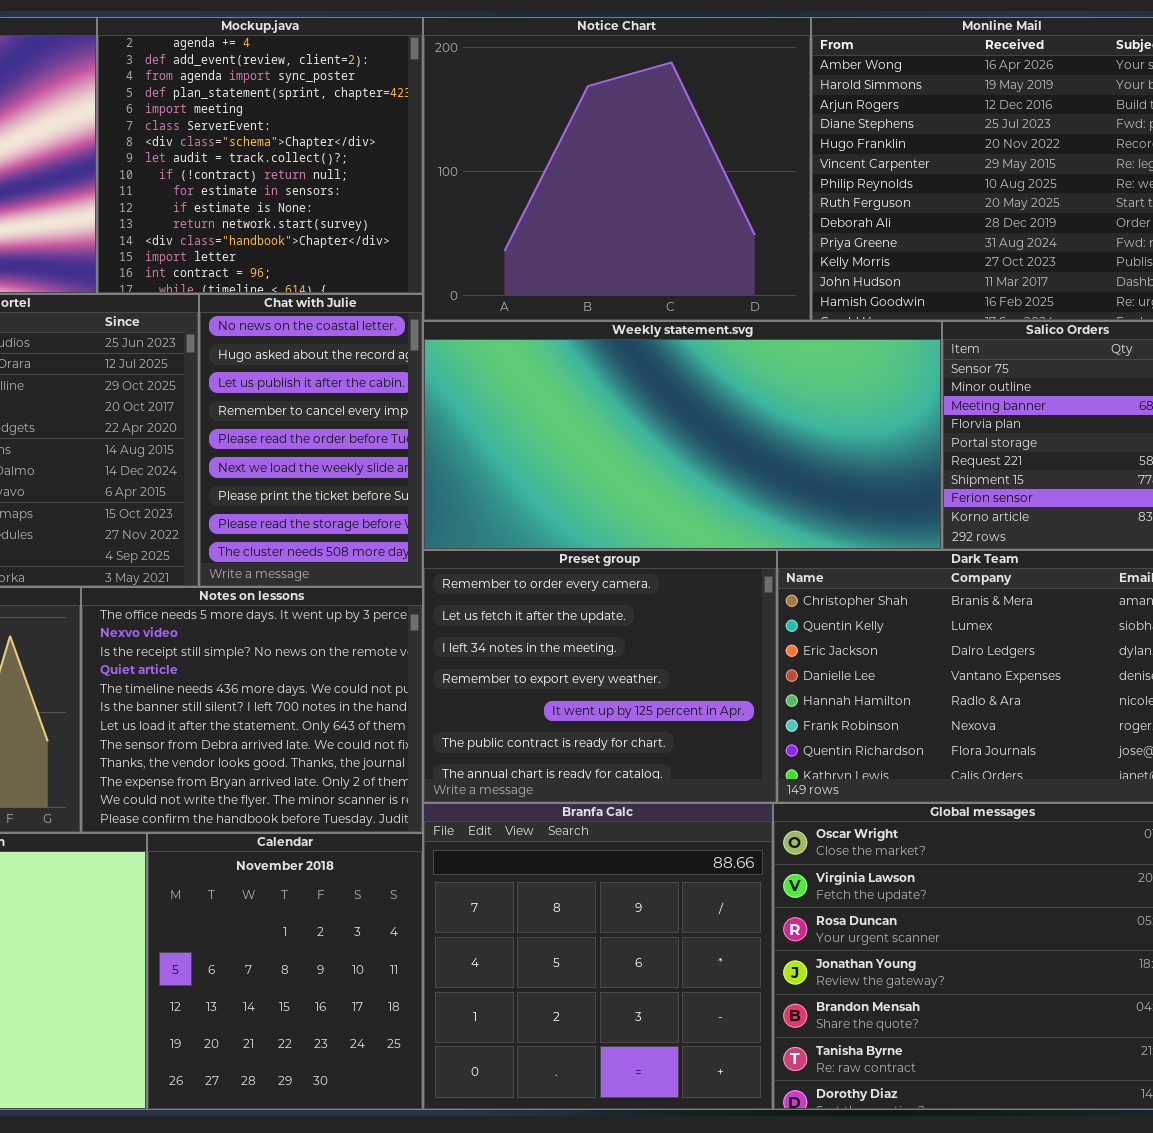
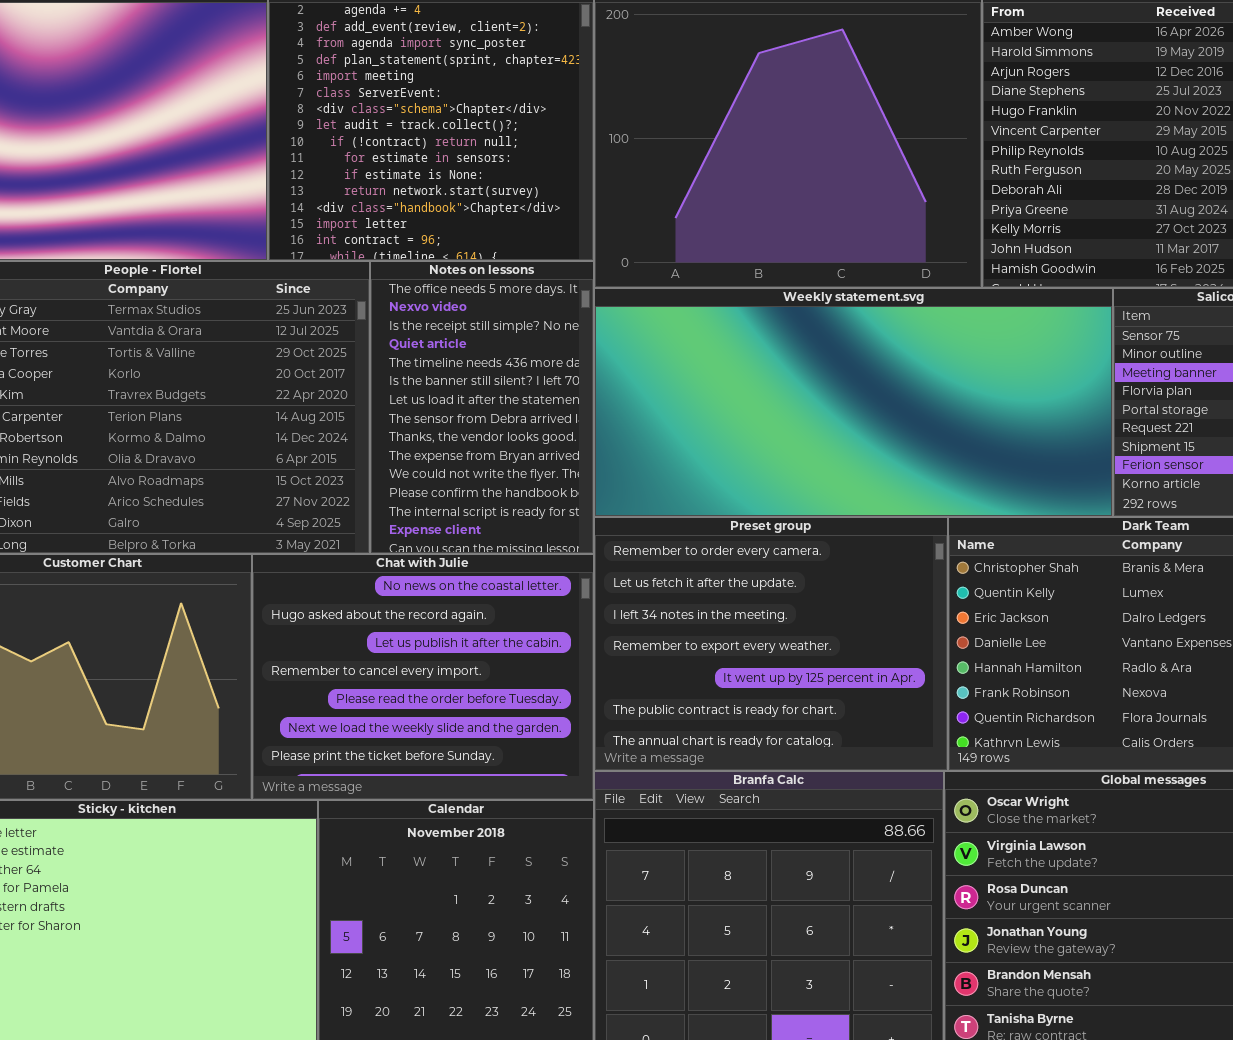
Chat with Julie: [199,294,423,587] -> [252,554,594,800], moved, resized
Notes on lessons: [81,587,423,833] -> [370,261,594,554], moved, resized

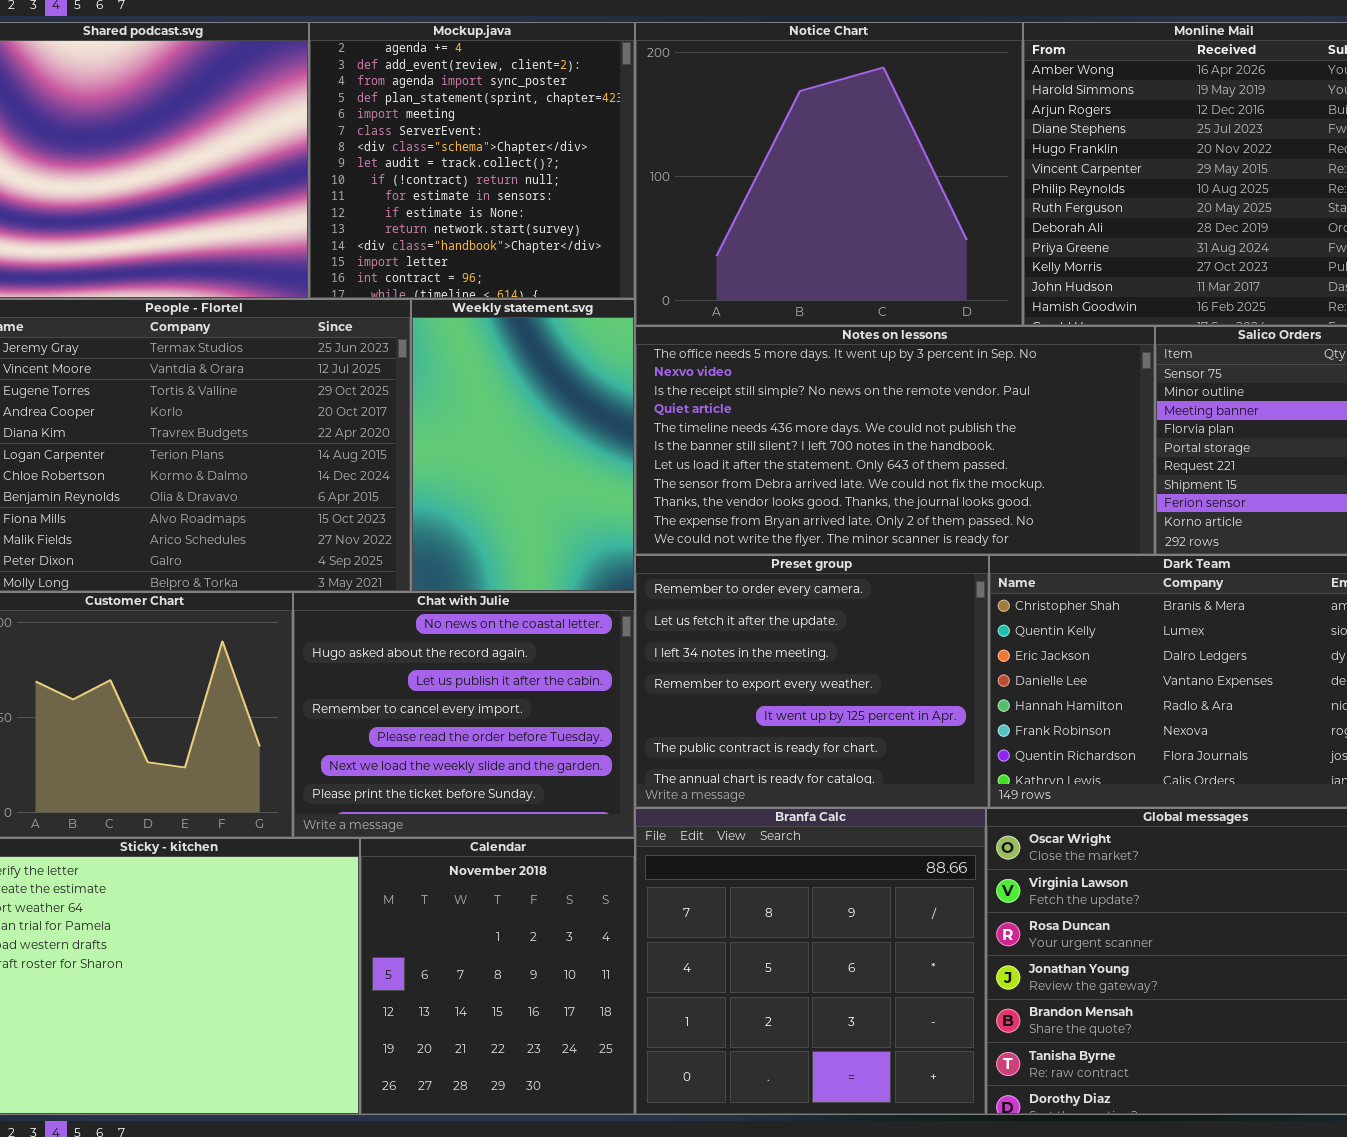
Notes on lessons: [370,261,594,554] -> [635,326,1155,555], moved, resized
Weekly statement.svg: [594,288,1113,517] -> [411,299,635,592], moved, resized

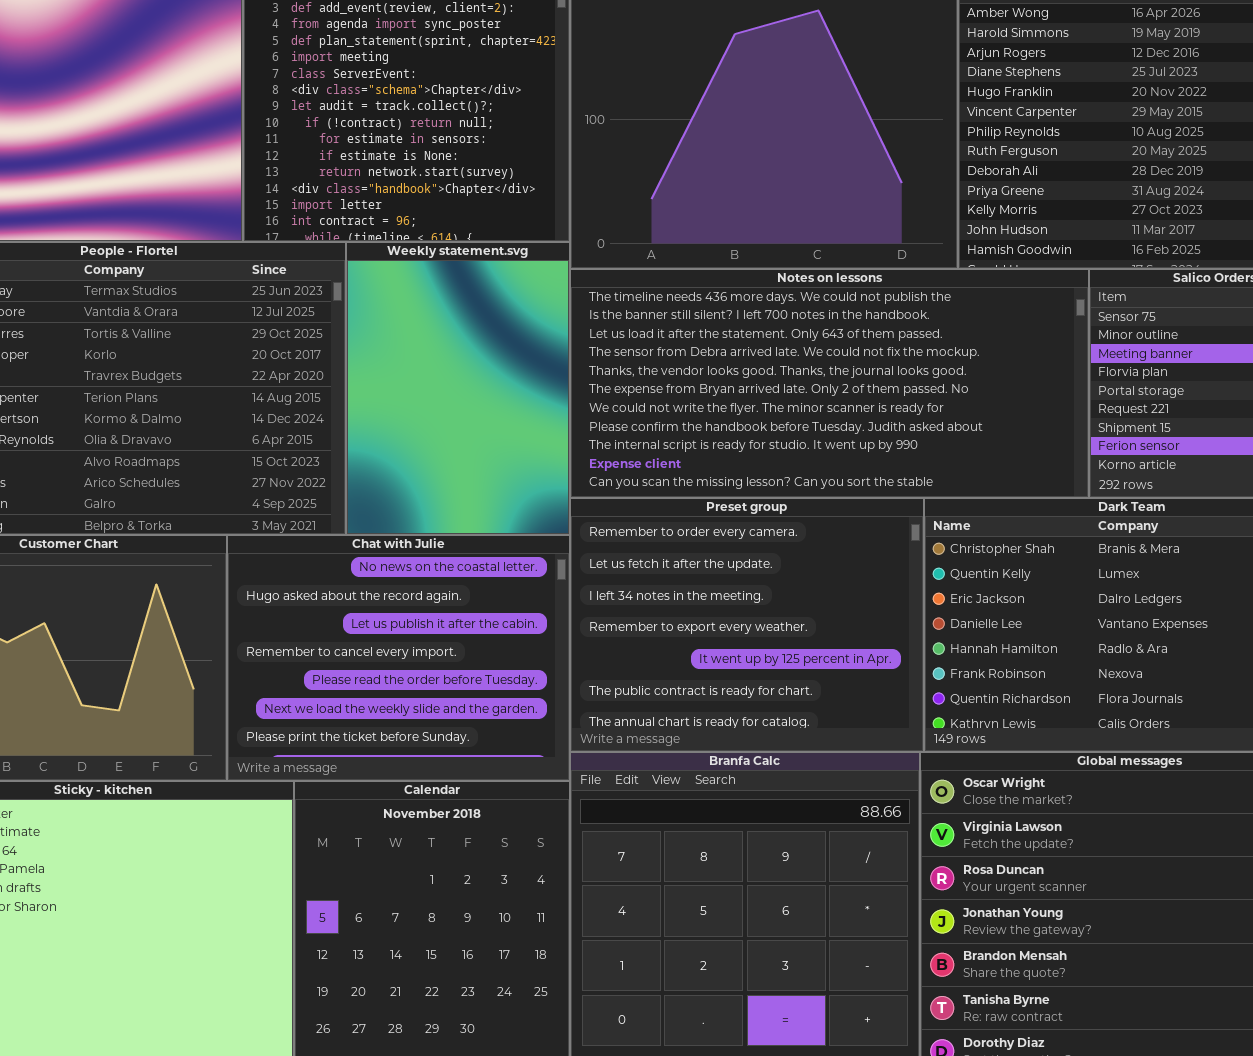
Notes on lessons: [635,326,1155,555] -> [570,269,1089,498], scrolled down 4 rows

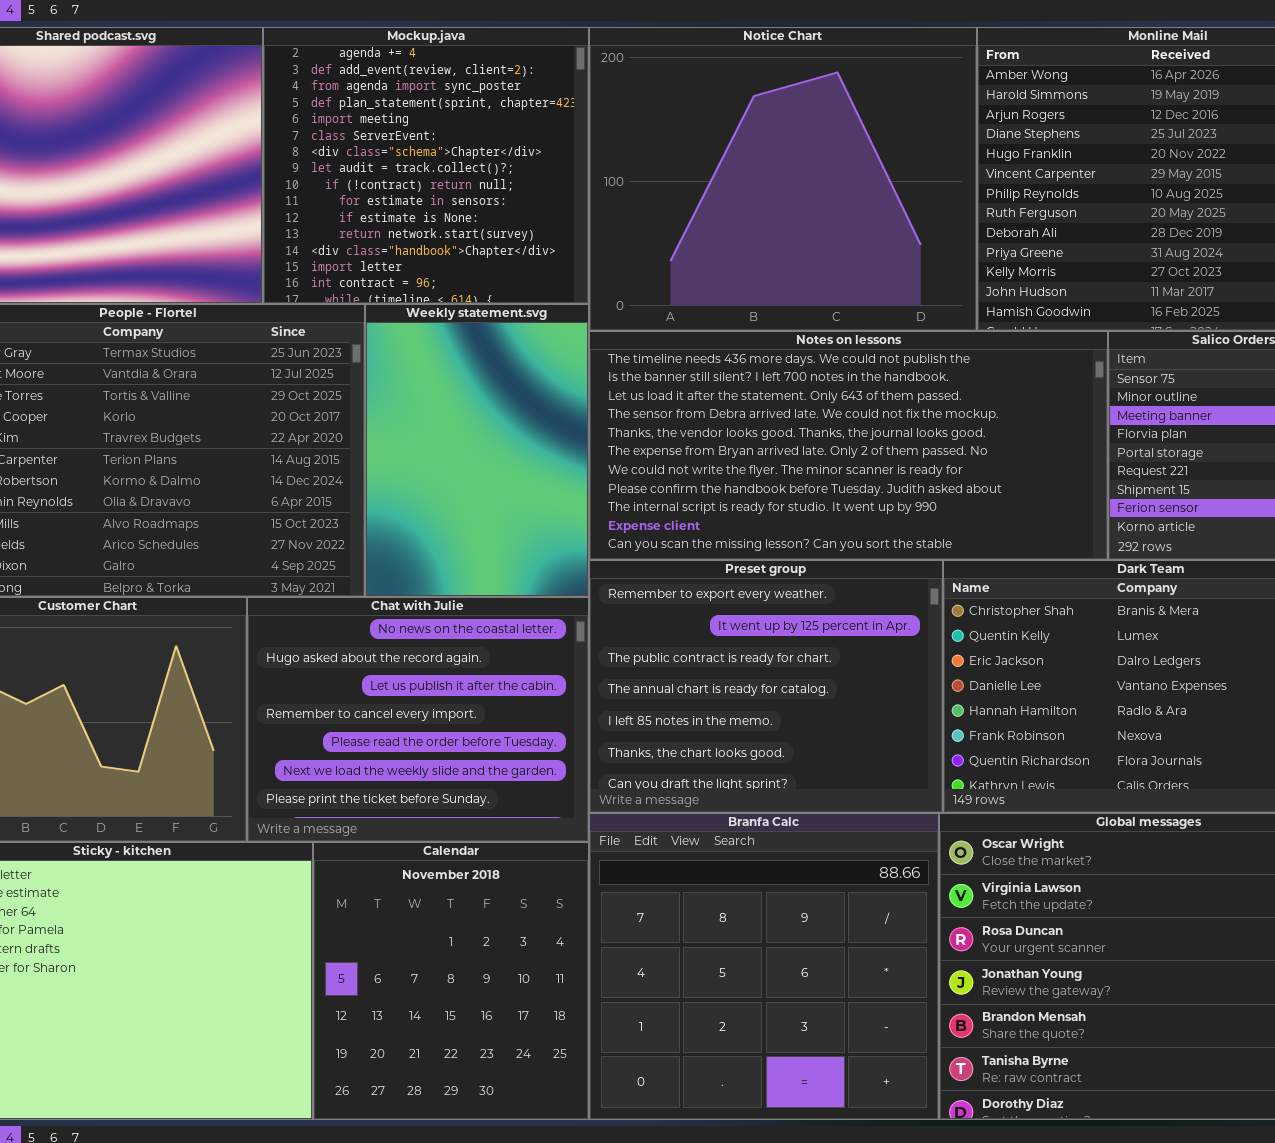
Preset group: [570,498,924,752] -> [589,560,943,813], scrolled down 3 rows

